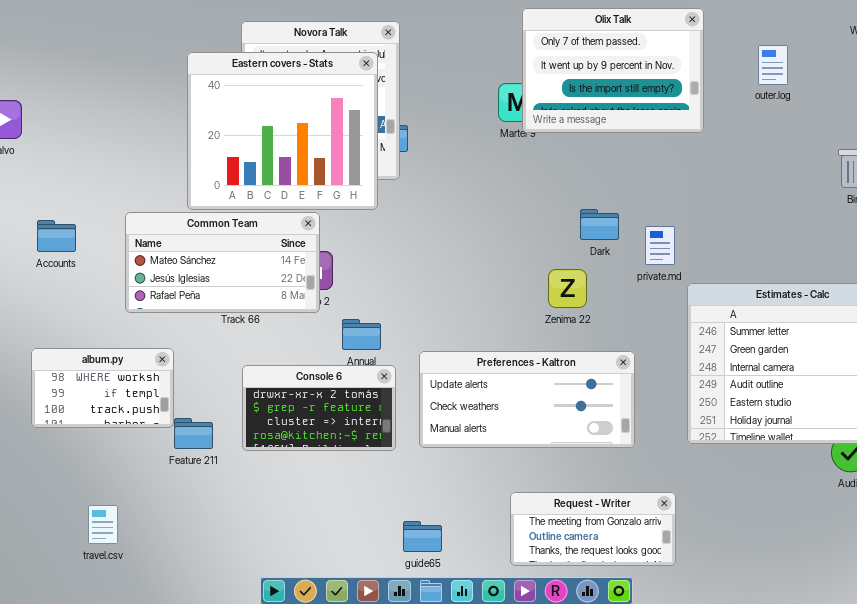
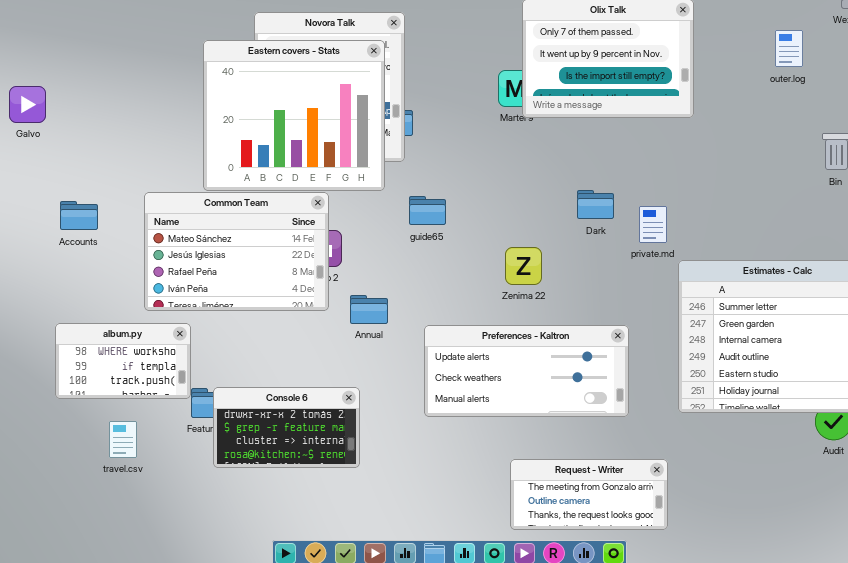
outer.log: [758,45,788,85] -> [775,30,803,67], moved
Common Team: [125,212,320,313] -> [144,192,329,311], resized
Zenima 22: [548,269,587,308] -> [505,247,542,285], moved
Console 6: [242,365,396,451] -> [213,387,360,468], moved
travel.csv: [88,505,118,544] -> [109,421,137,458], moved
guide65: [403,521,442,552] -> [409,196,446,225], moved

